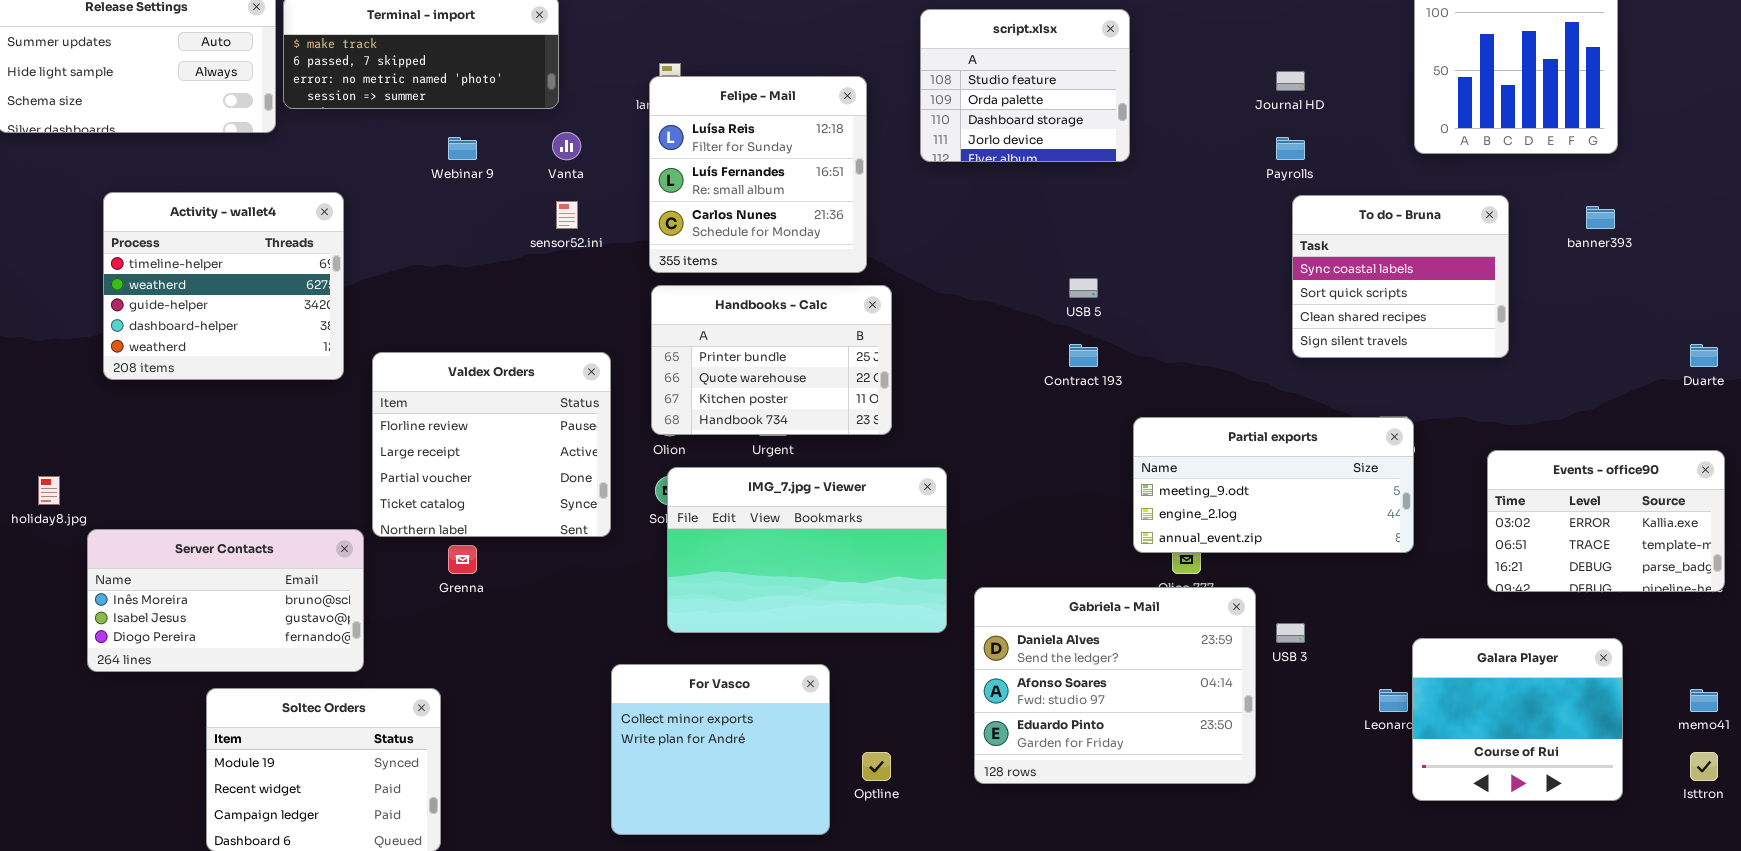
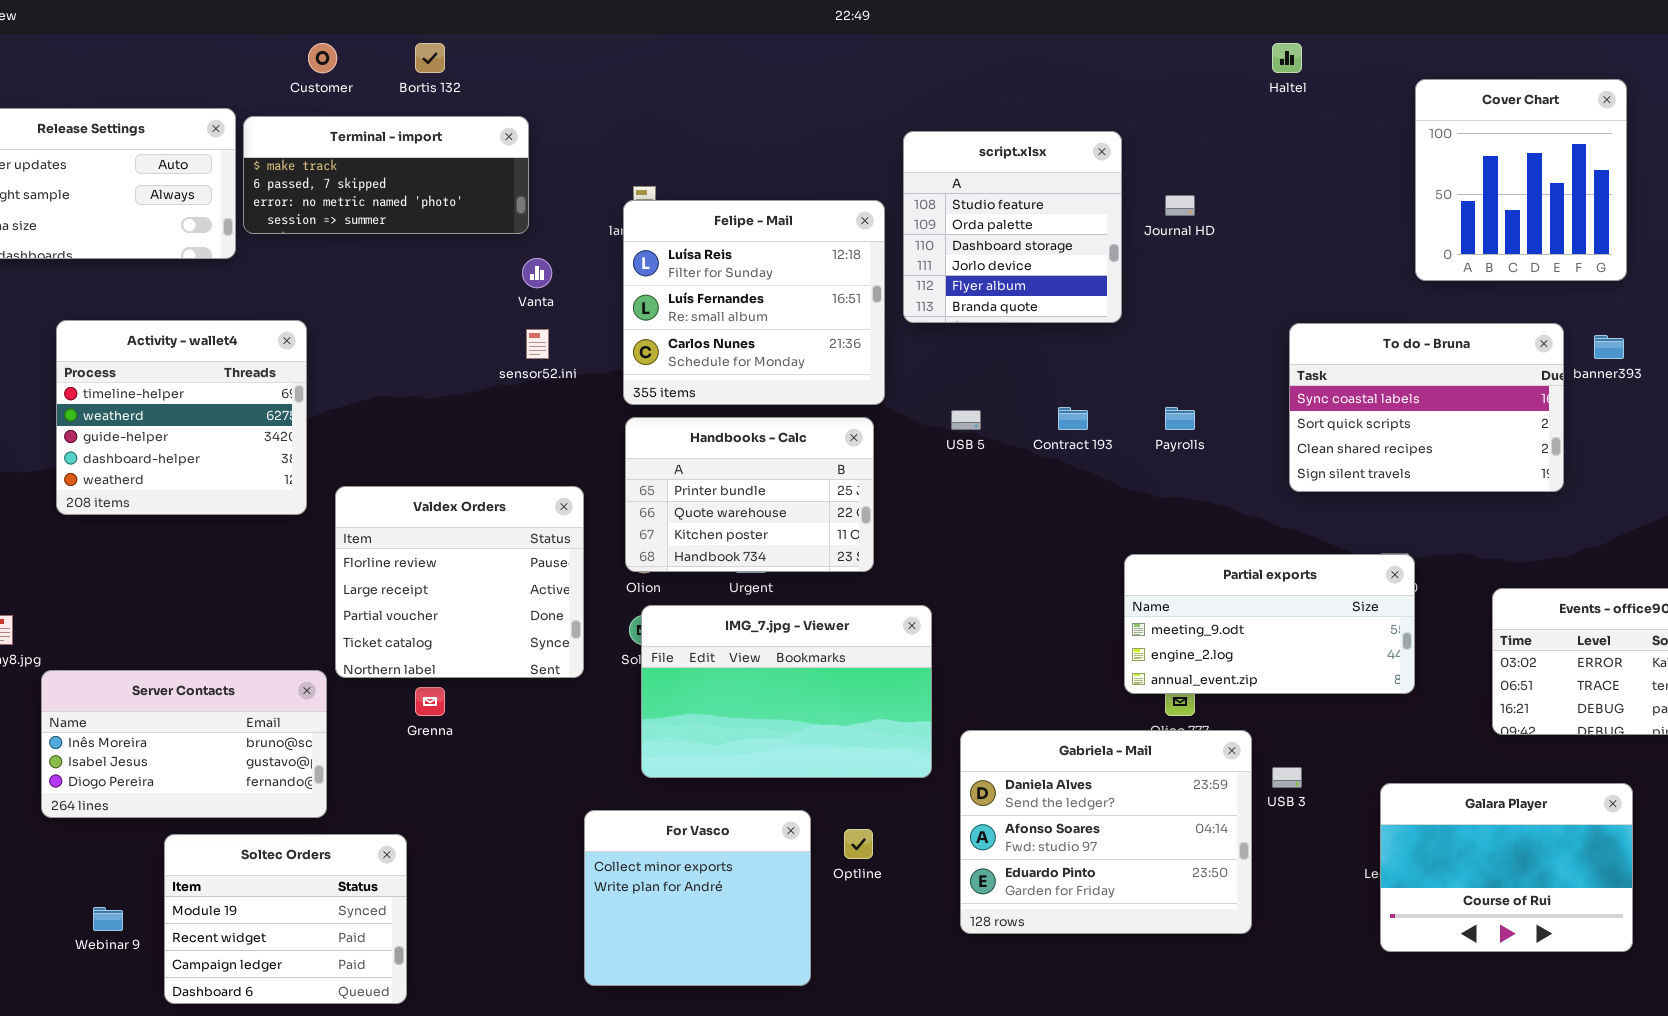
script.xlsx: [920,9,1130,162] -> [903,131,1122,323], resized
Journal HD: [1276,71,1305,91] -> [1165,195,1195,216], moved
Felipe - Mail: [649,76,867,273] -> [623,200,885,405], resized
Webinar 9: [448,137,477,160] -> [93,907,123,931], moved
Payrolls: [1276,137,1305,160] -> [1165,407,1195,430], moved
To do - Bruna: [1292,195,1509,358] -> [1289,323,1564,492], resized
USB 5: [1069,278,1098,298] -> [951,410,981,430], moved
Contract 193: [1069,344,1098,367] -> [1058,407,1088,430], moved
Galara Player: [1412,638,1623,801] -> [1380,783,1633,952], resized
Optline: [862,752,891,781] -> [844,829,873,859], moved

